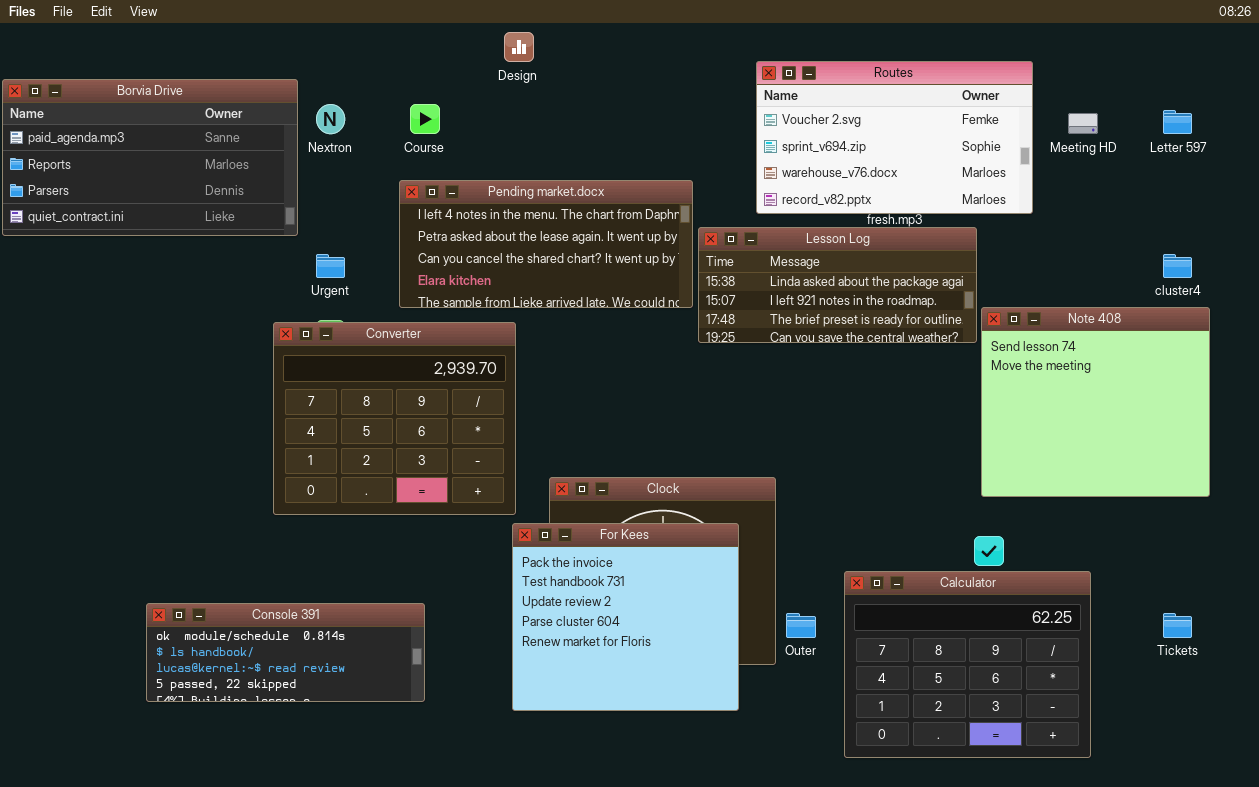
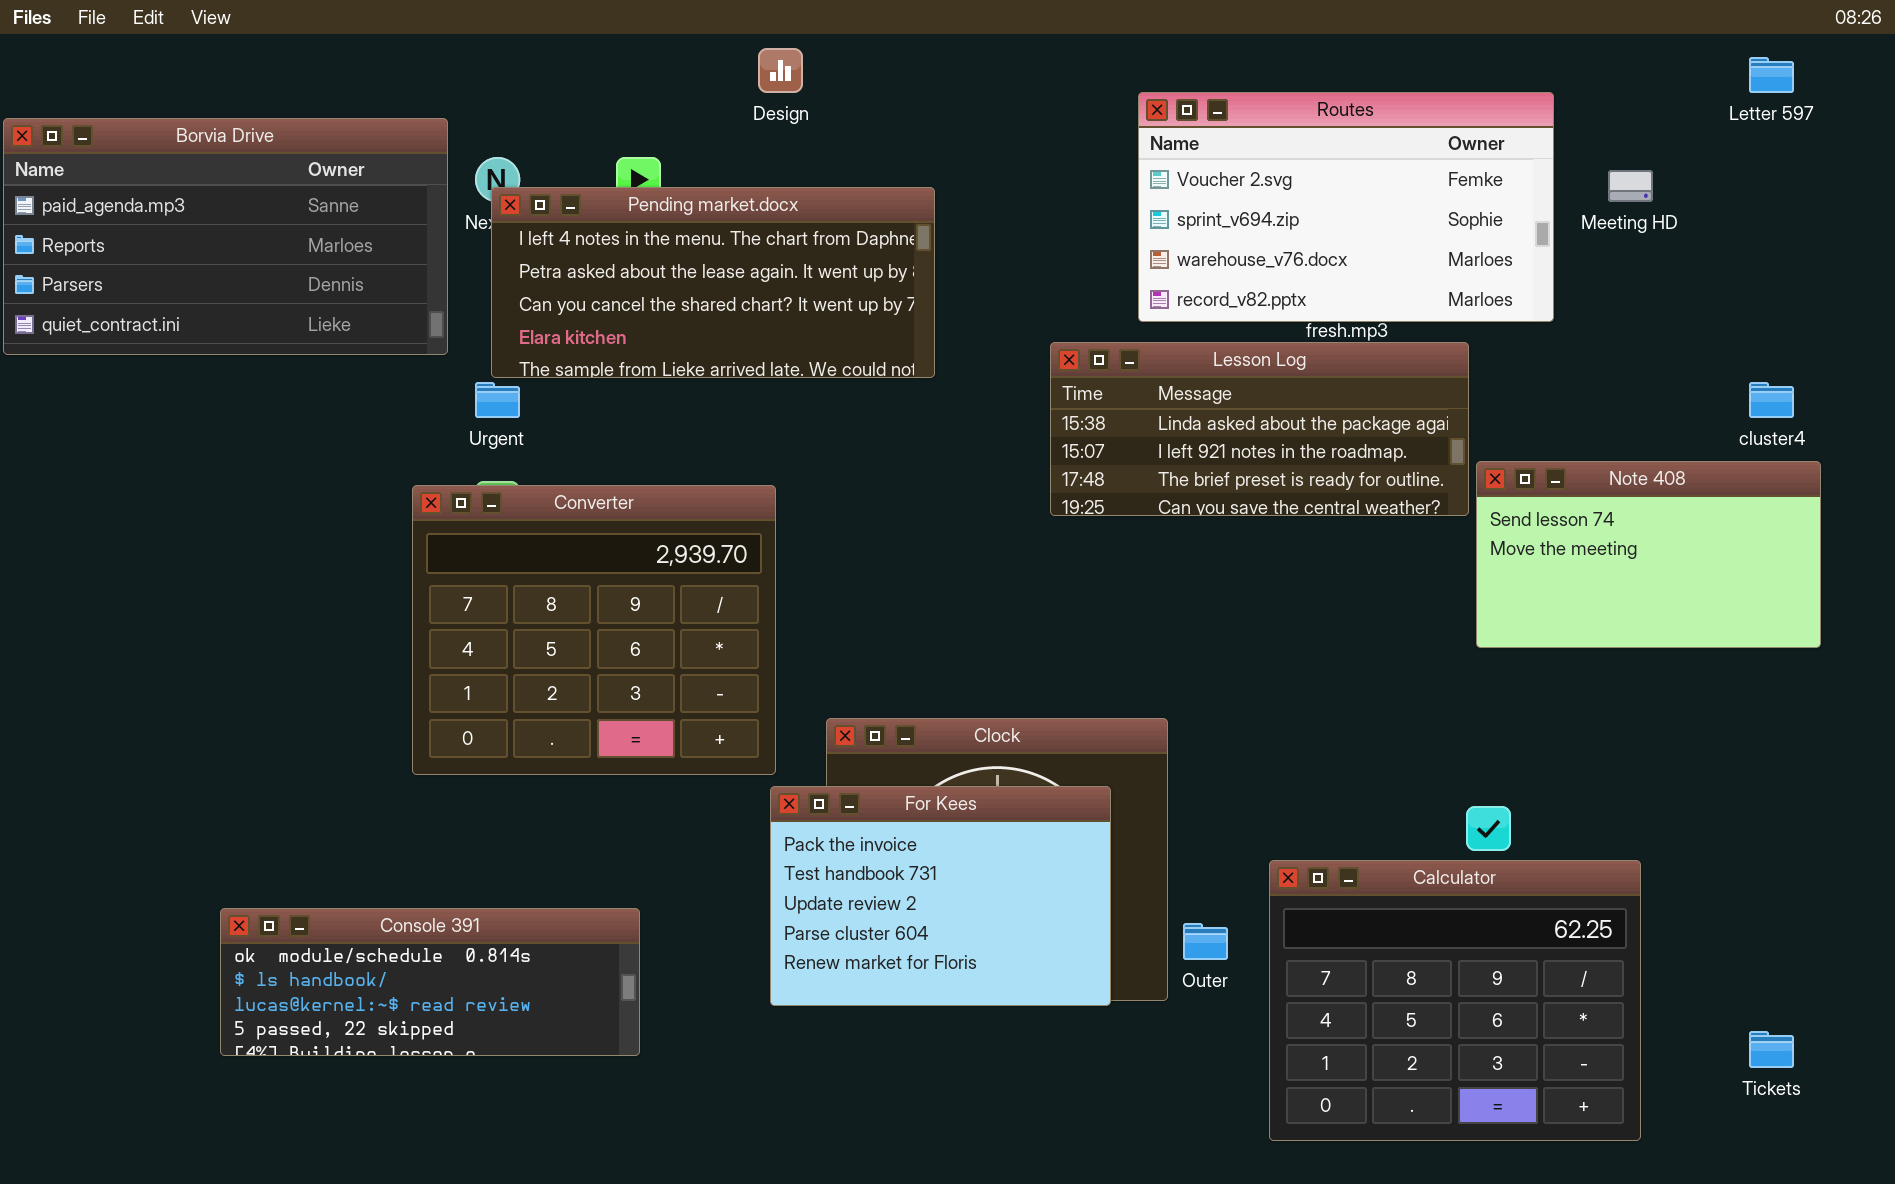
Letter 597: [1163,110,1192,134] -> [1749,57,1794,93], moved
Pending market.docx: [399,180,693,308] -> [491,187,935,378], moved
Note 408: [981,307,1210,497] -> [1476,461,1821,648], resized
For Kees: [512,523,739,711] -> [770,786,1111,1006], resized
Tickets: [1163,613,1192,638] -> [1749,1031,1794,1068], moved

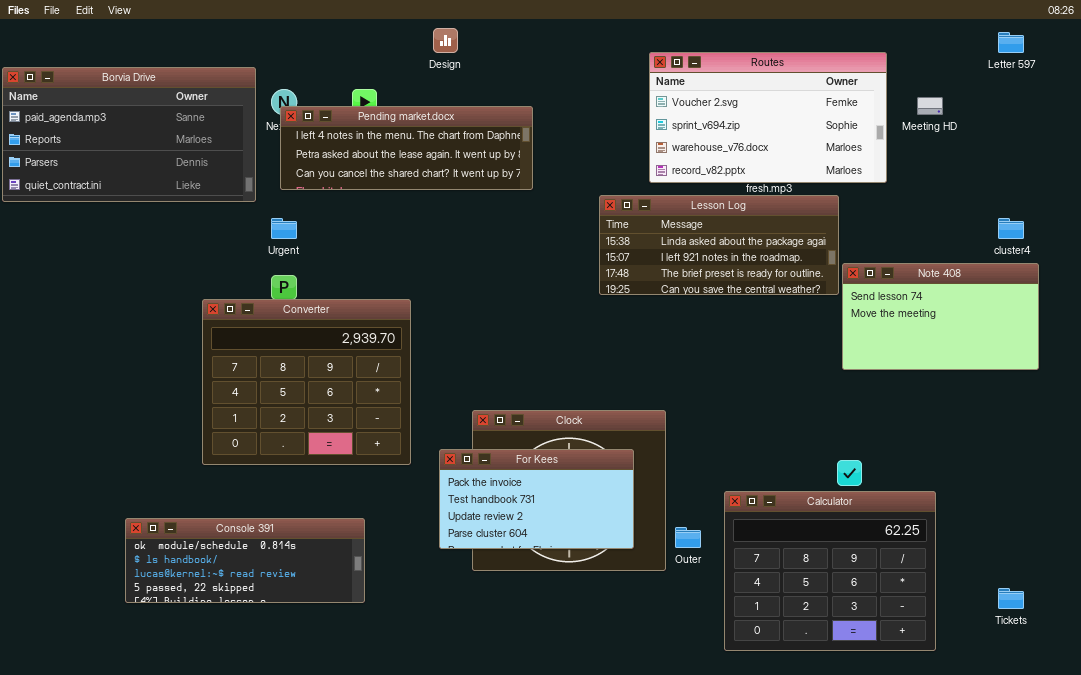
Pending market.docx: [491,187,935,378] -> [280,106,533,190], resized
Converter: [412,485,776,775] -> [202,299,411,465], moved
For Kees: [770,786,1111,1006] -> [439,449,634,549], resized

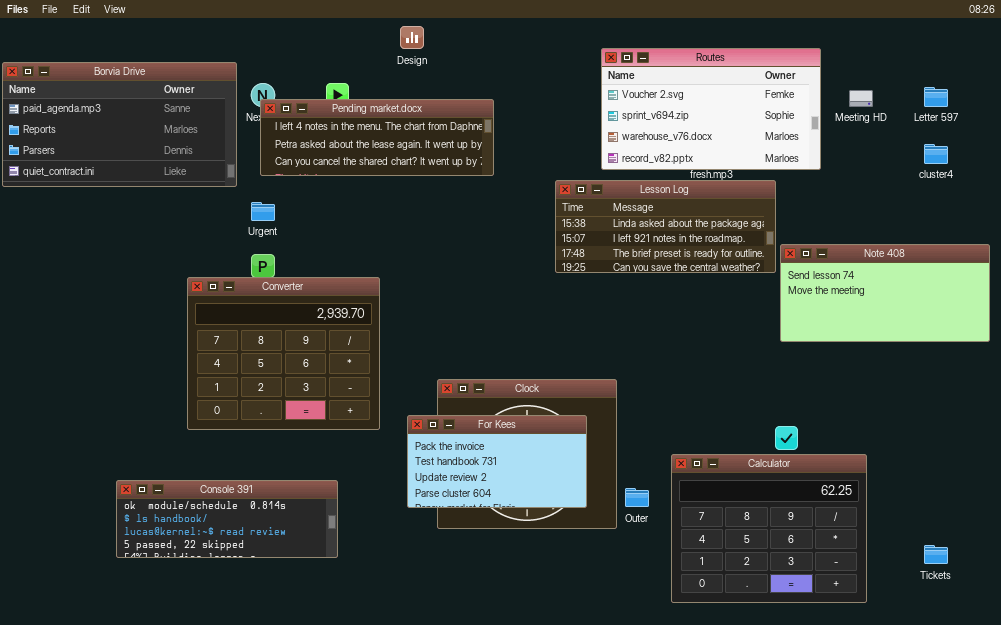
Letter 597: [998,32,1024,53] -> [924,87,948,107], moved
cluster4: [998,218,1024,239] -> [924,144,948,164], moved
Note 408: [842,263,1039,370] -> [780,244,990,342], resized

